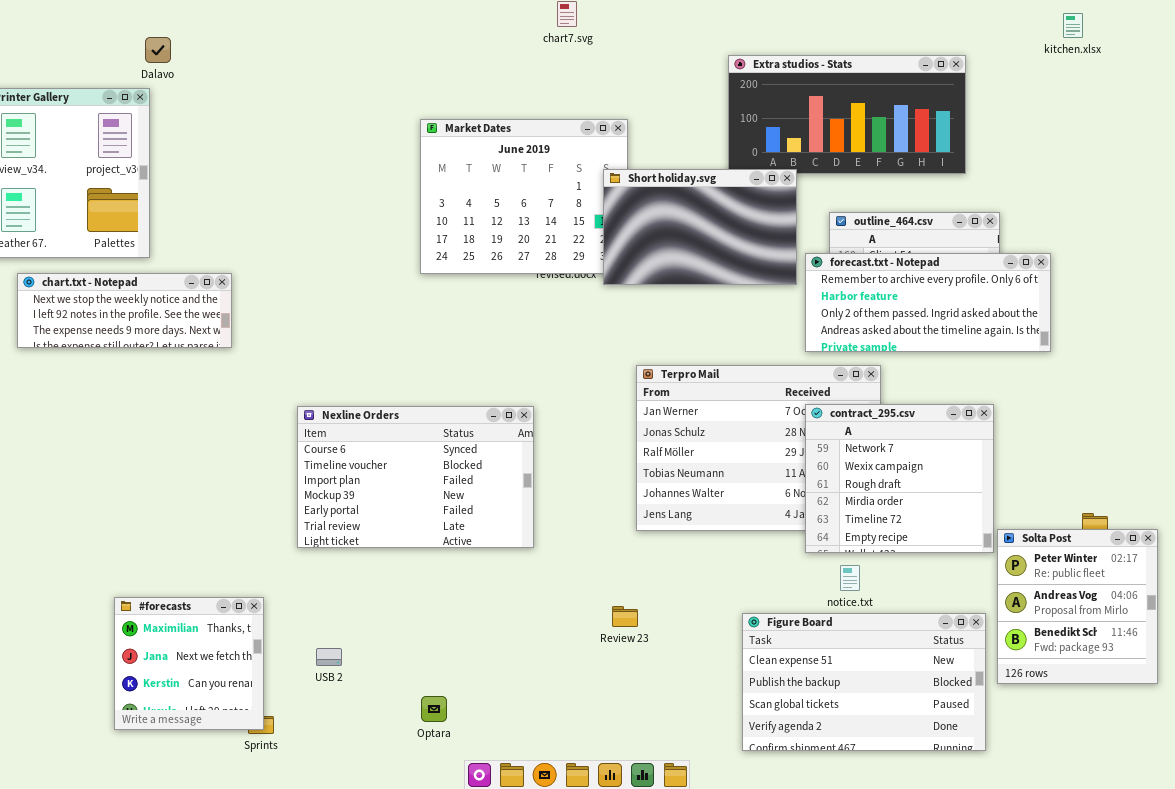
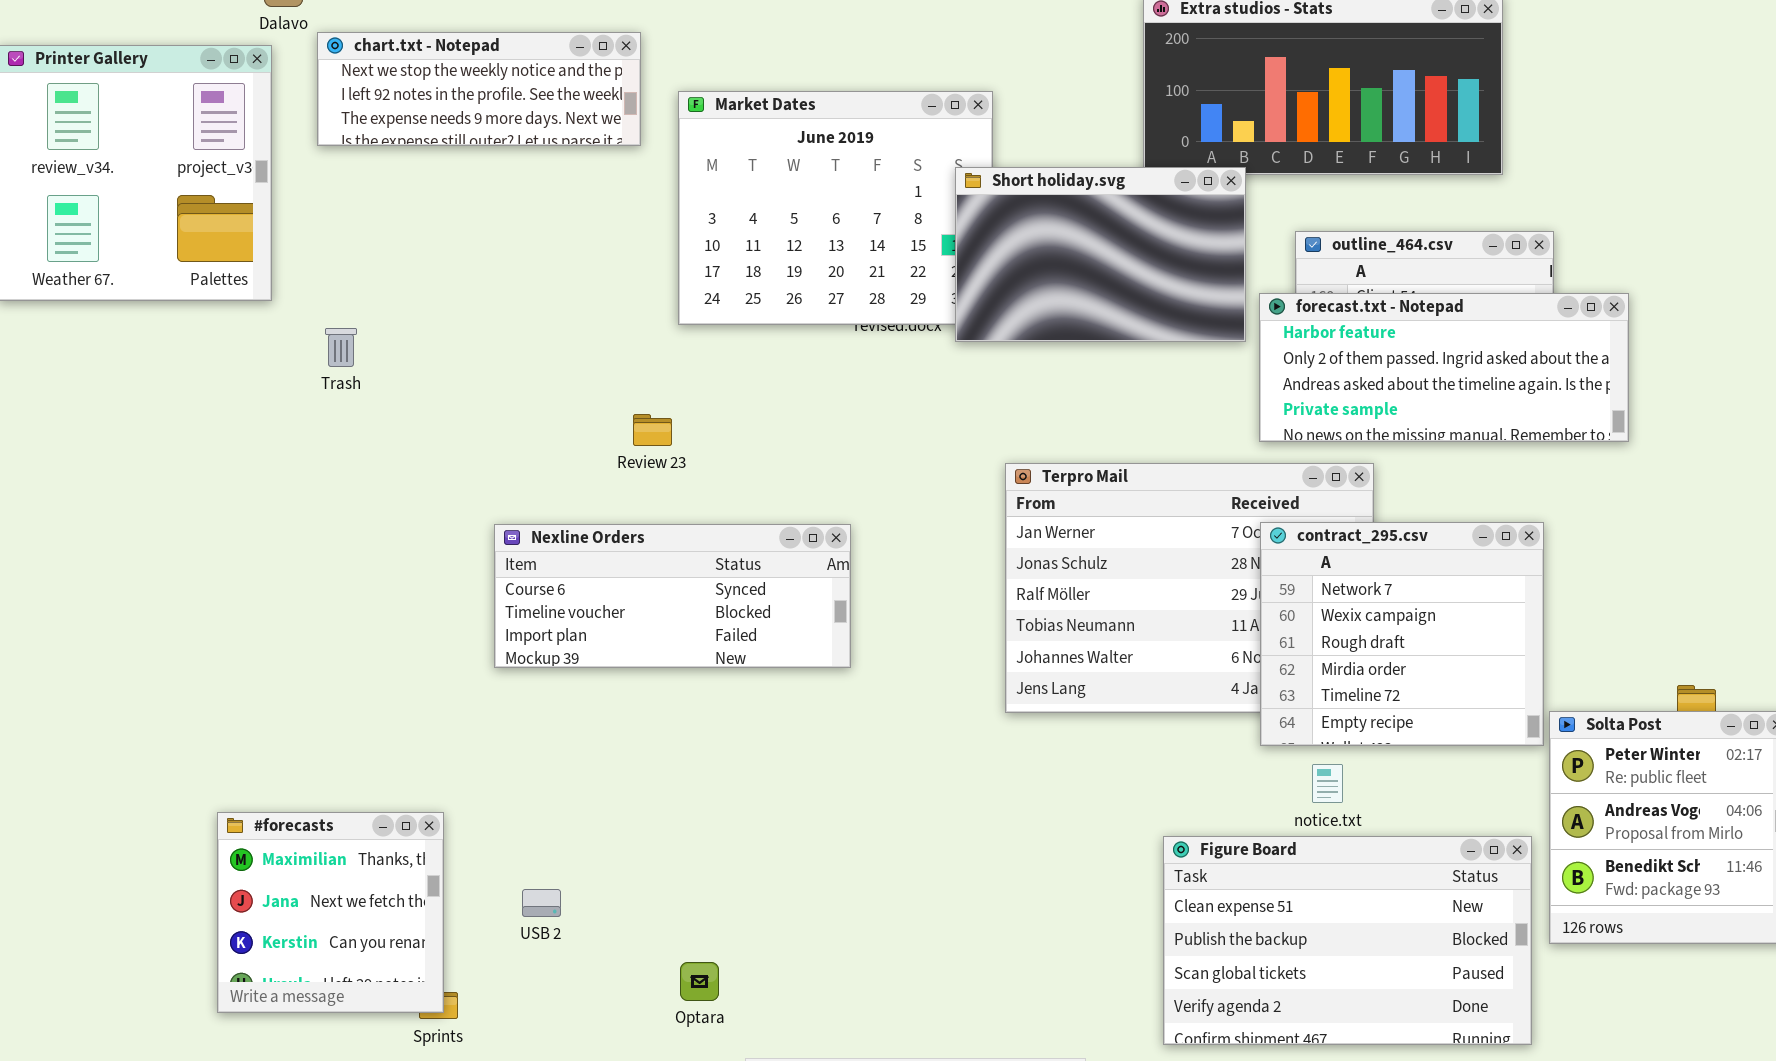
forecast.txt - Notepad: [805,253,1051,352] -> [1259,293,1629,442], scrolled down 1 row
chart.txt - Notepad: [17,273,232,348] -> [317,32,641,146], moved
Nexline Orders: [297,406,534,548] -> [494,524,851,668], resized
Review 23: [612,606,638,627] -> [633,414,672,446], moved

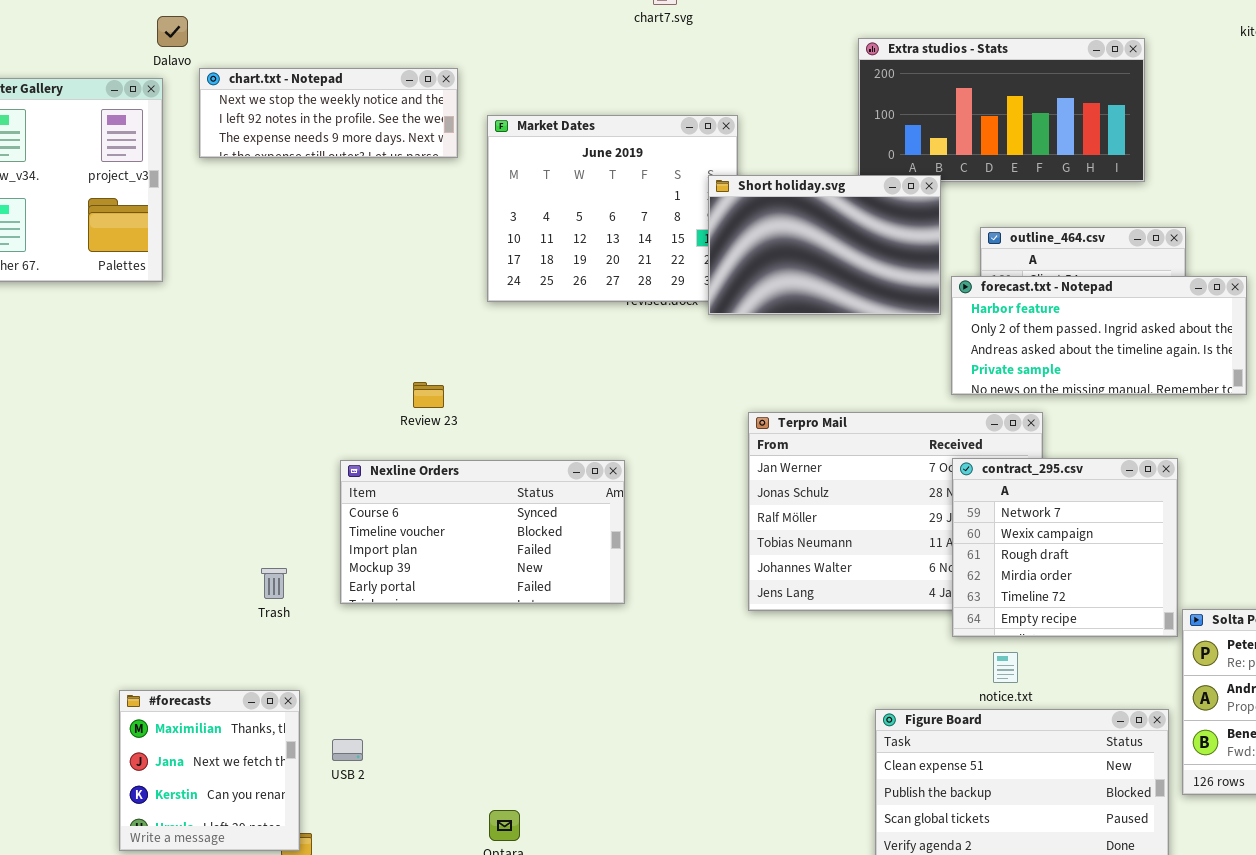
Trash: [325,328,357,367] -> [261,568,287,599], moved
Review 23: [633,414,672,446] -> [413,382,444,408], moved
Nexline Orders: [494,524,851,668] -> [340,460,625,604], resized
USB 2: [522,889,561,917] -> [332,739,363,761], moved

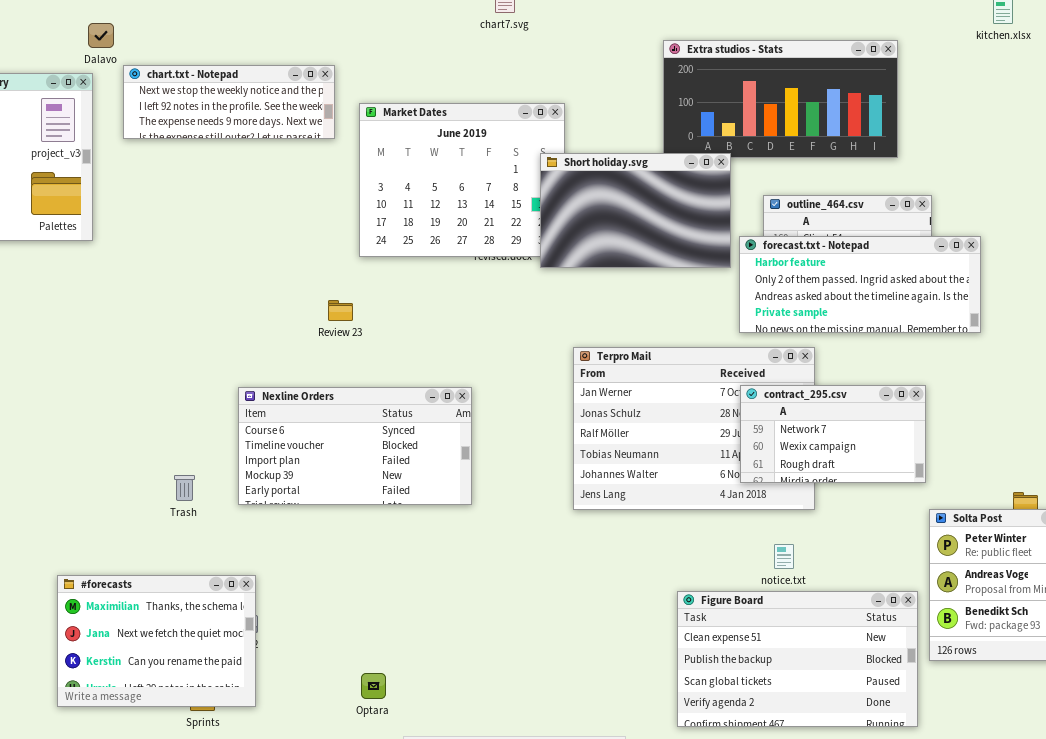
Review 23: [413,382,444,408] -> [328,300,353,321], moved
contract_295.csv: [952,458,1178,637] -> [740,385,926,483], resized
#forecasts: [119,690,300,851] -> [57,575,256,707], resized

